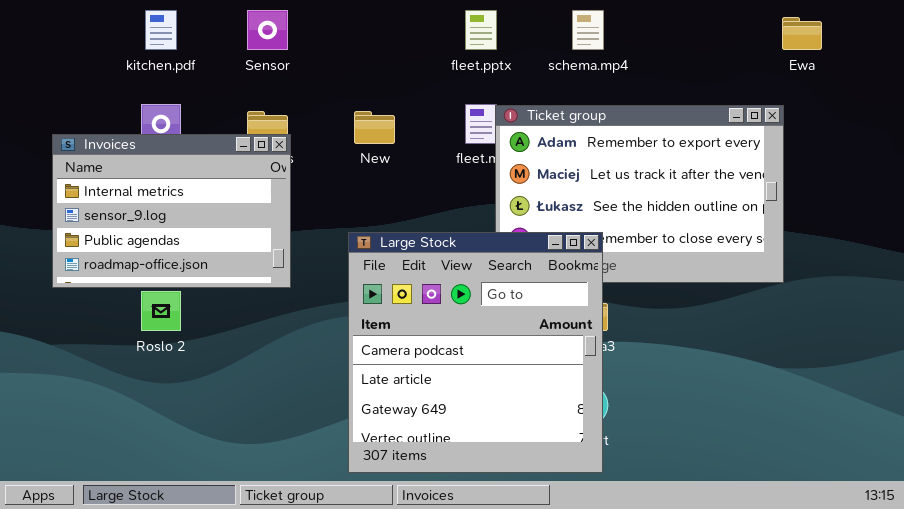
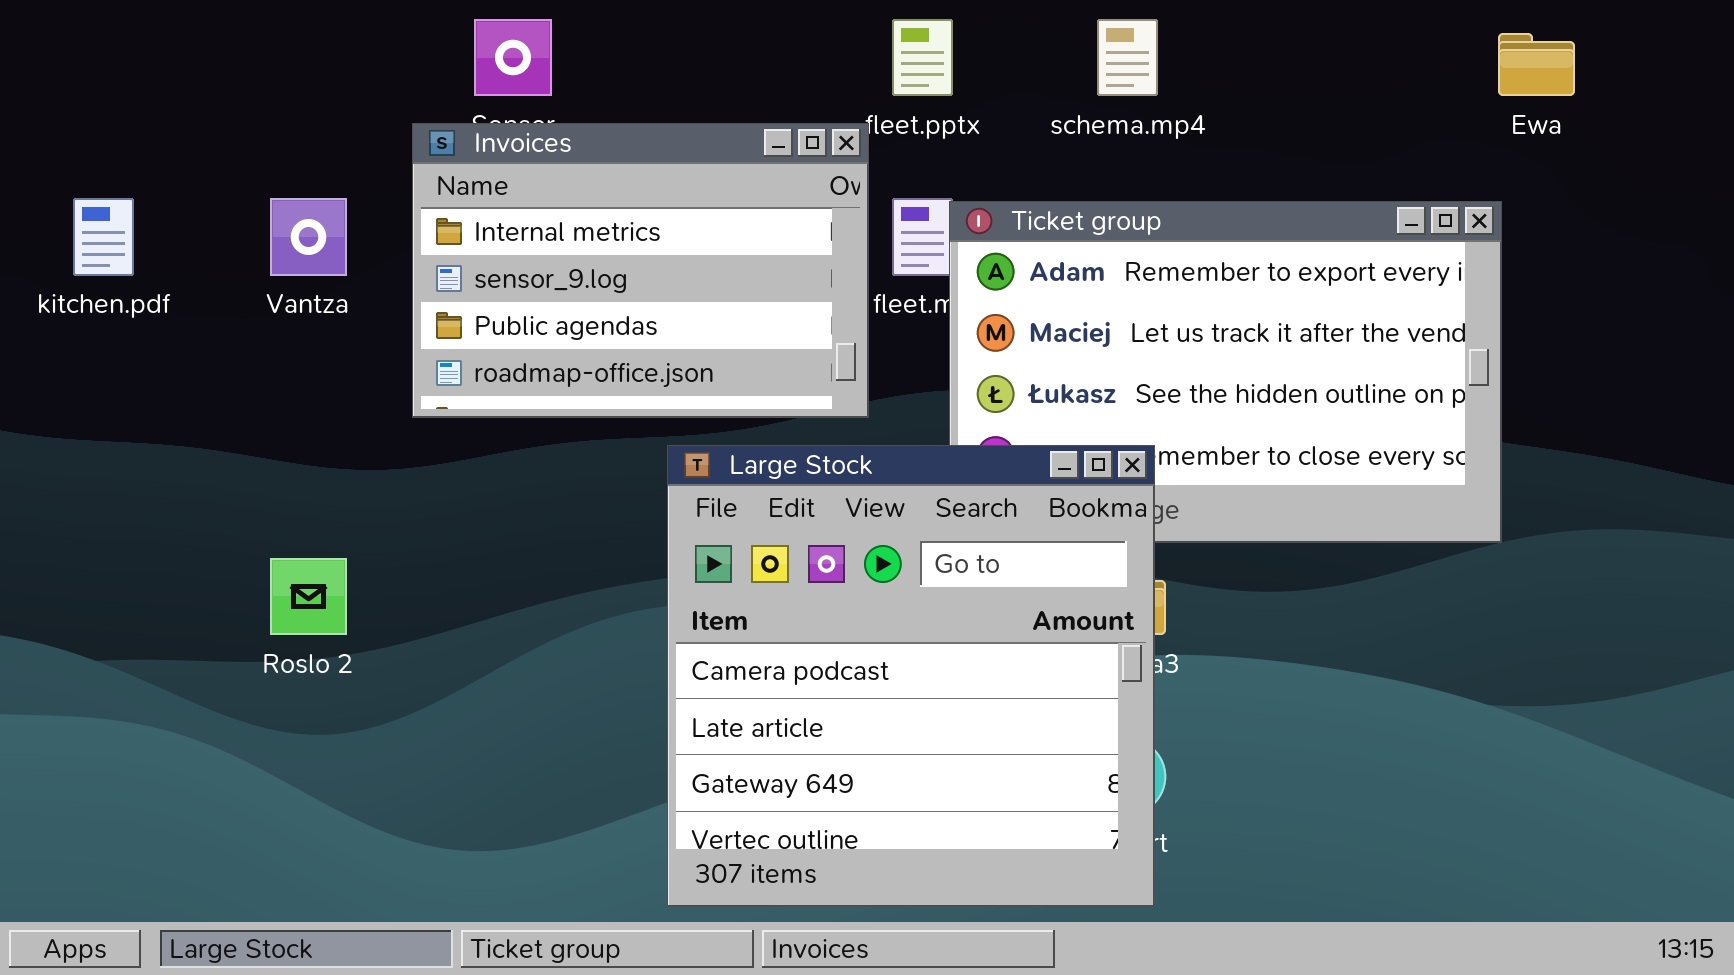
kitchen.pdf: [145,10,177,50] -> [73,198,134,276], moved
Invoices: [52,134,291,288] -> [412,123,869,418], moved

